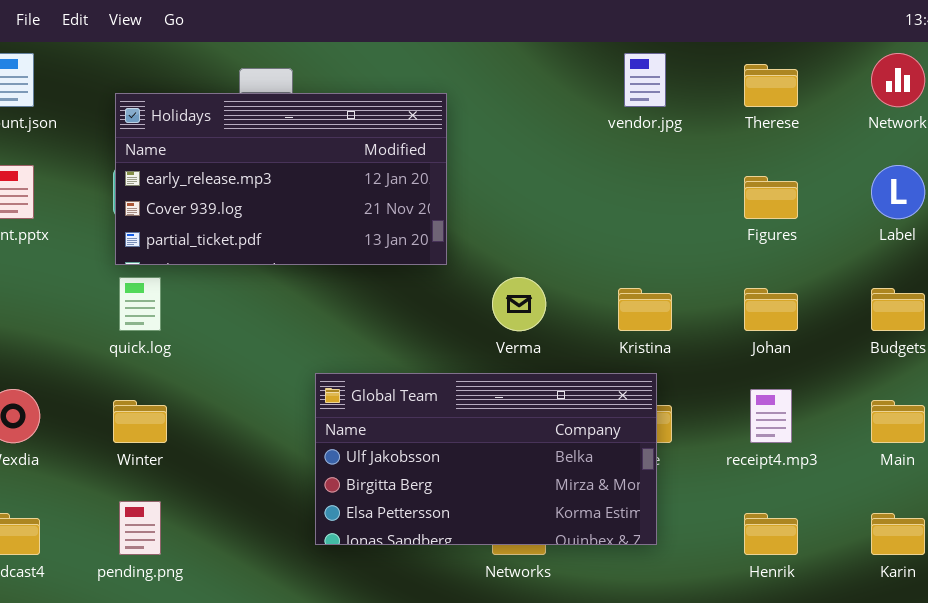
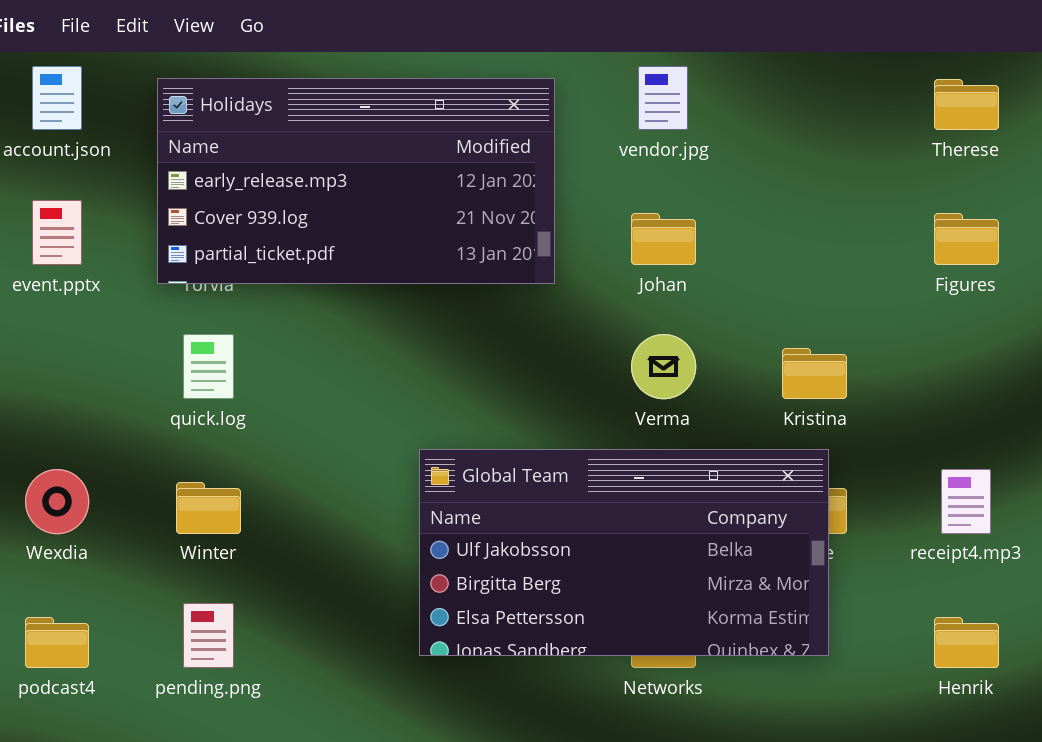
vendor.jpg: [624,53,666,107] -> [638,66,688,130], moved
Holidays: [115,93,447,265] -> [157,78,555,284], moved
Johan: [744,288,798,331] -> [631,213,696,265], moved

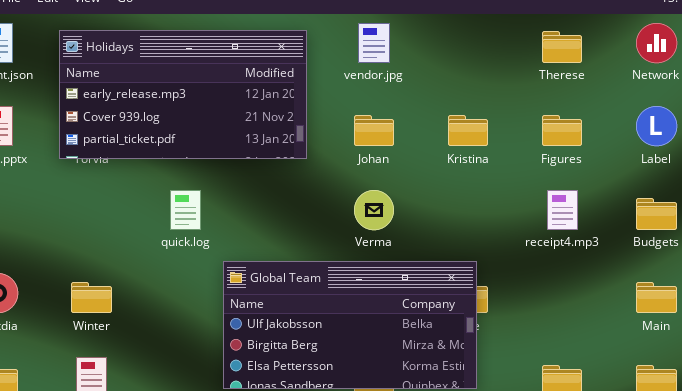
quick.log: [183,334,234,399] -> [170,190,201,230], moved
Kristina: [782,348,847,399] -> [448,115,488,146], moved
receipt4.mp3: [941,469,991,534] -> [547,190,578,230], moved

